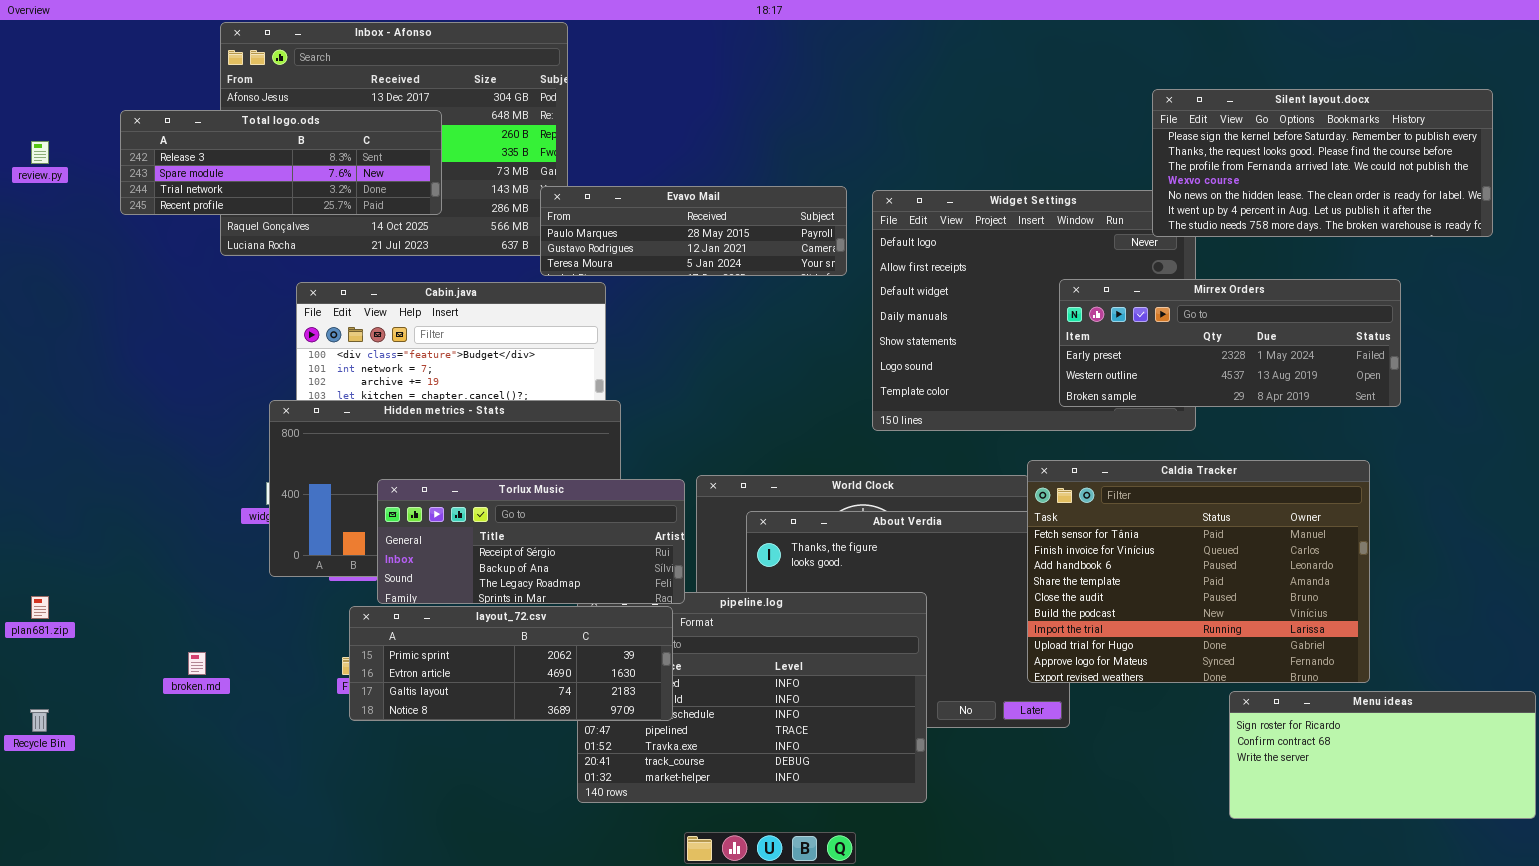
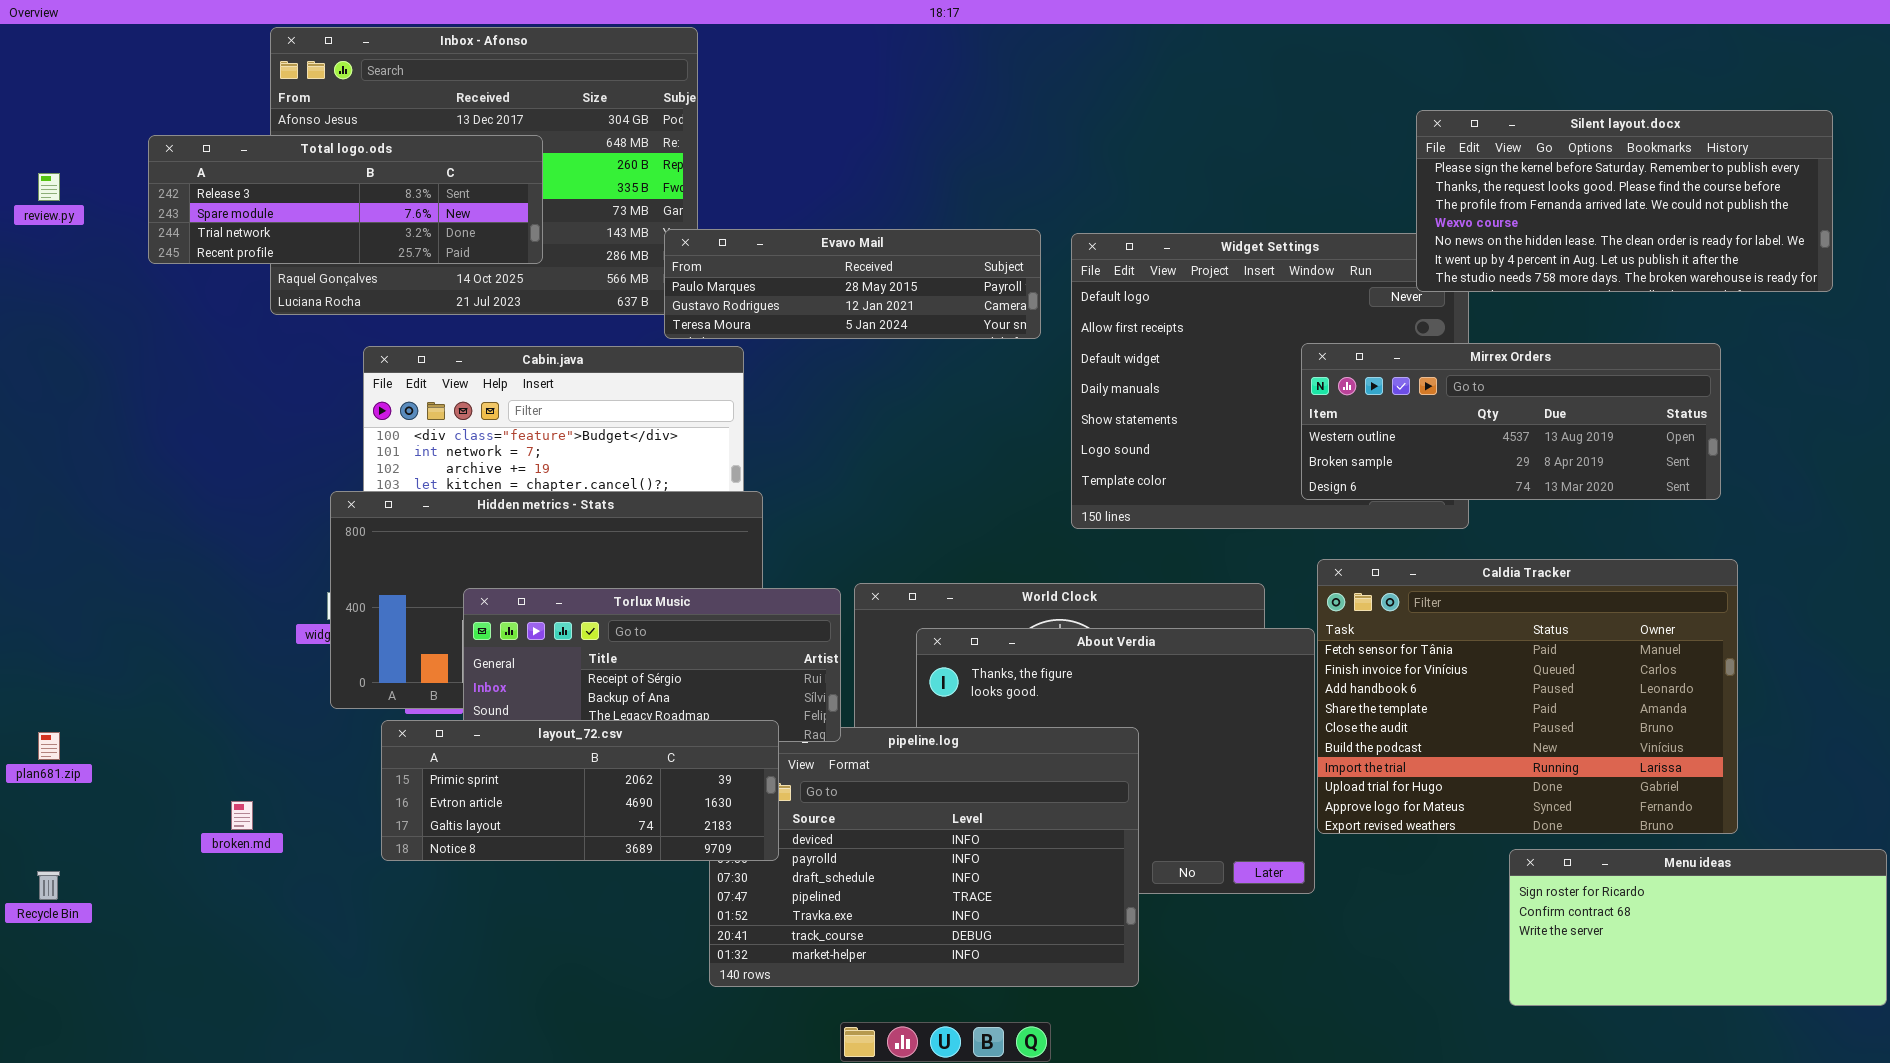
Mirrex Orders: [1059,279,1401,407] -> [1301,343,1721,500], scrolled down 1 row
Caldia Tracker: [1027,460,1370,683] -> [1317,559,1738,834], moved
layout_72.csv: [349,606,673,721] -> [381,720,779,861], moved

